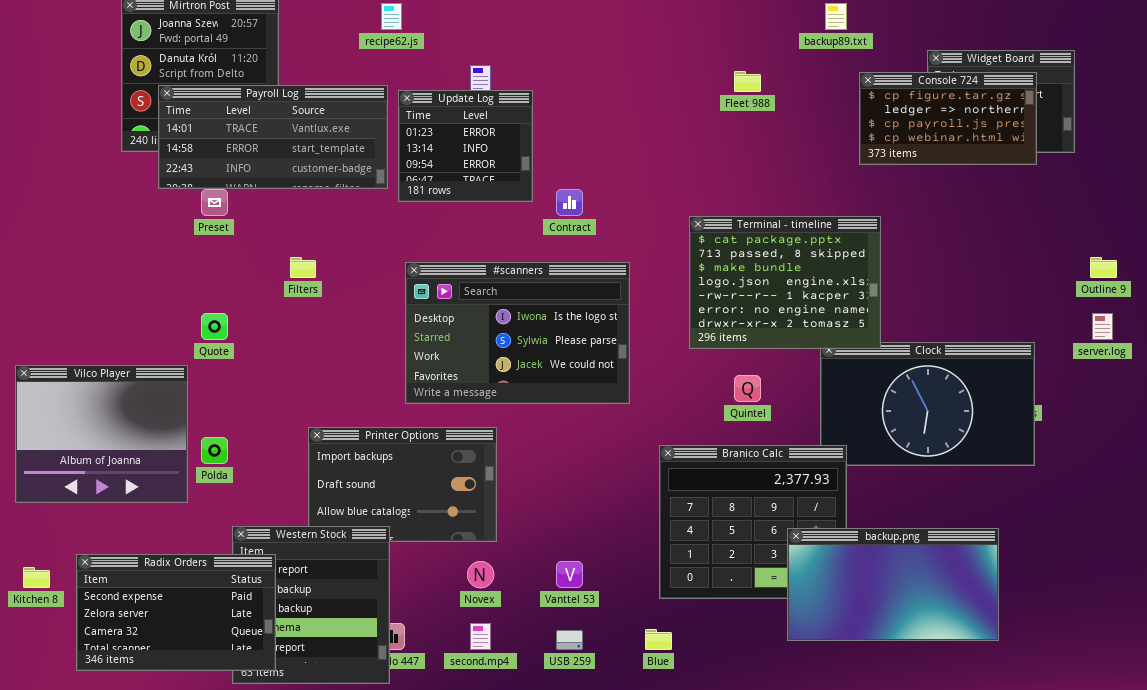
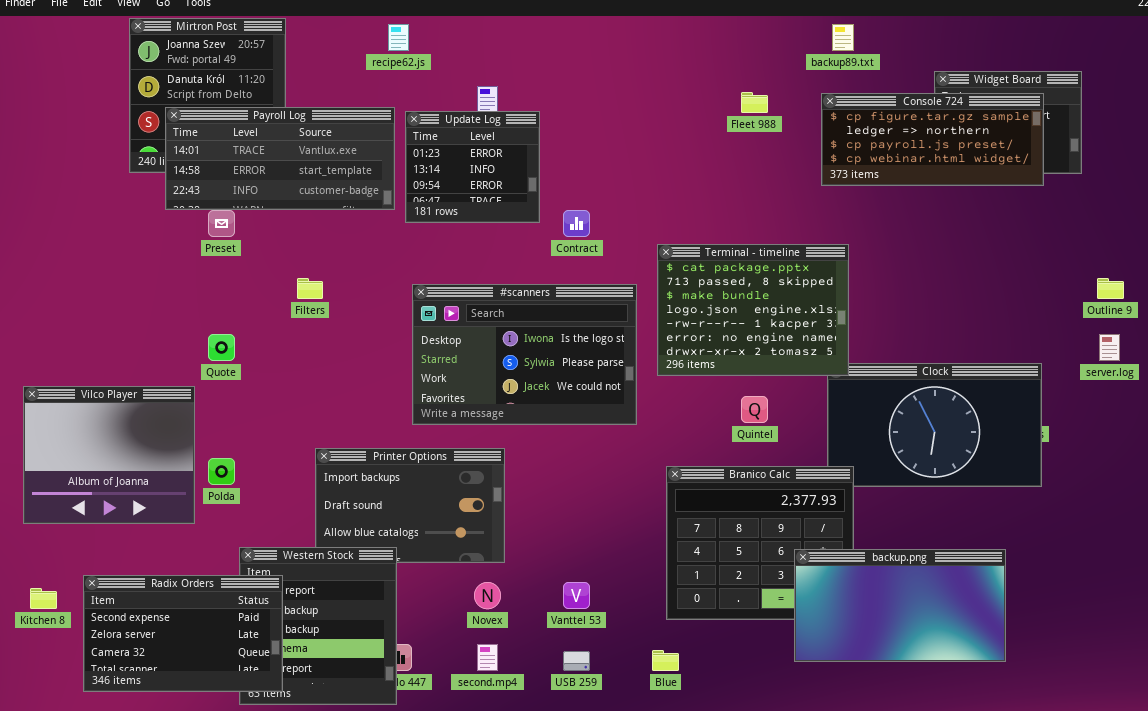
Console 724: [859,72,1037,165] -> [821,93,1044,186], resized
Terminal - timeline: [689,216,881,349] -> [657,244,849,376], moved

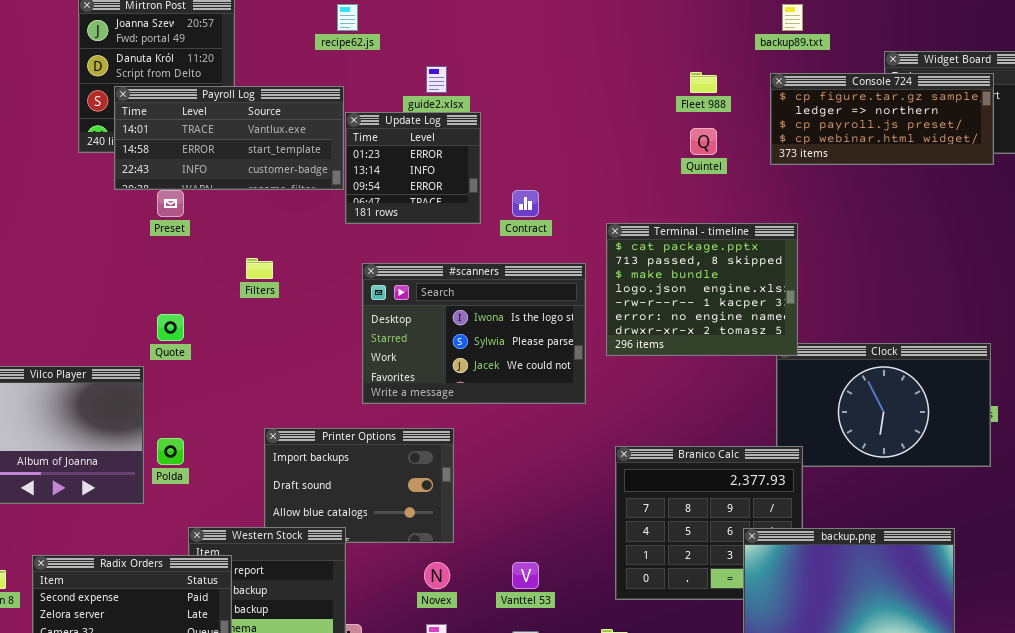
Update Log: [405,111,540,223] -> [345,112,481,224], moved
Quintel: [741,396,768,423] -> [690,128,717,155], moved

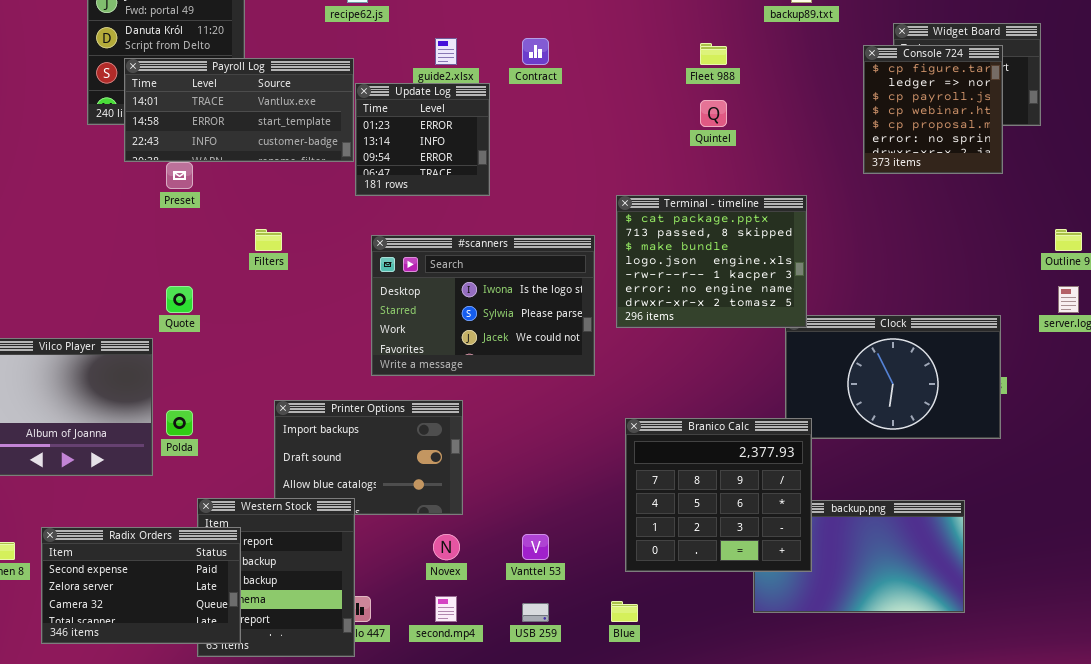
Console 724: [770,73,994,165] -> [863,45,1003,174], resized
Contract: [512,190,539,217] -> [522,38,549,65], moved
Branico Calc: [615,446,803,600] -> [625,418,812,572], raised

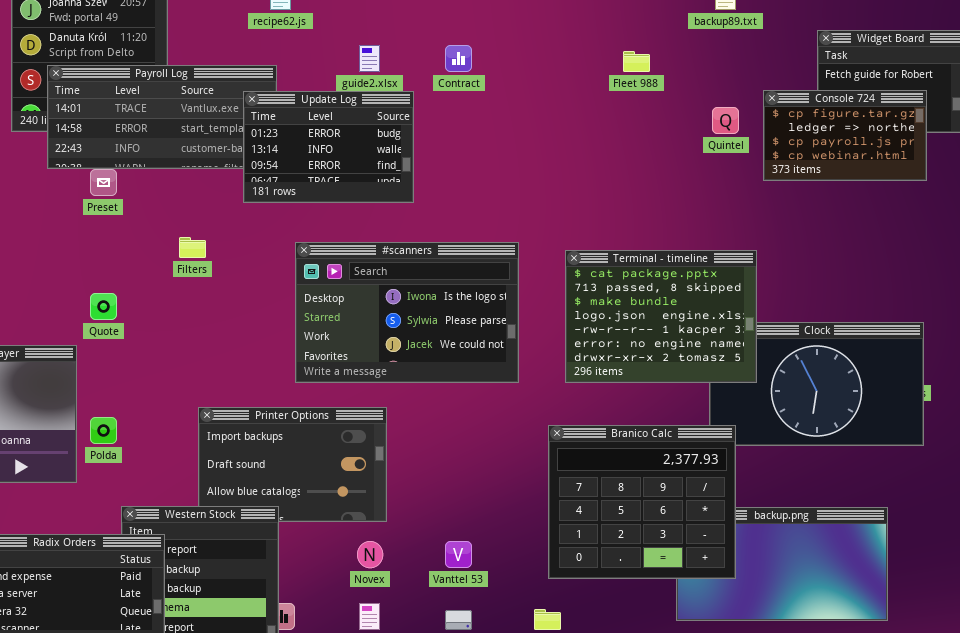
Console 724: [863,45,1003,174] -> [763,90,927,181], resized
Update Log: [355,83,490,196] -> [243,91,414,203], resized
Quintel: [700,100,727,127] -> [712,107,739,134], moved
Terminal - timeline: [616,195,807,328] -> [565,250,757,383], moved

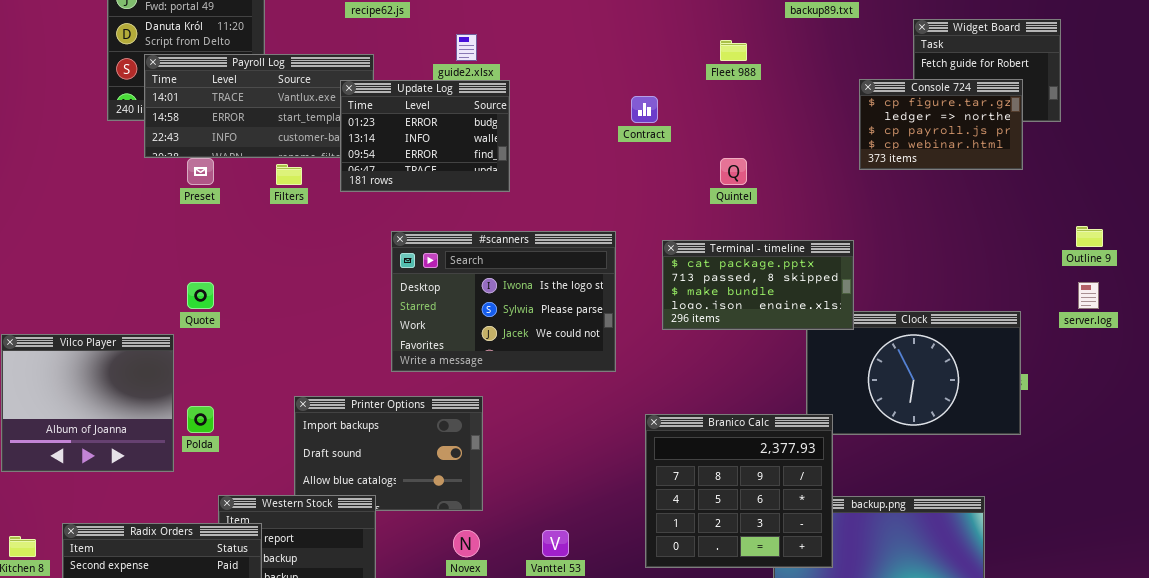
Contract: [445,45,472,72] -> [631,96,658,123], moved
Quintel: [712,107,739,134] -> [720,158,747,185], moved
Filters: [179,237,206,258] -> [276,164,302,185], moved
Terminal - timeline: [565,250,757,383] -> [662,240,854,330], resized

